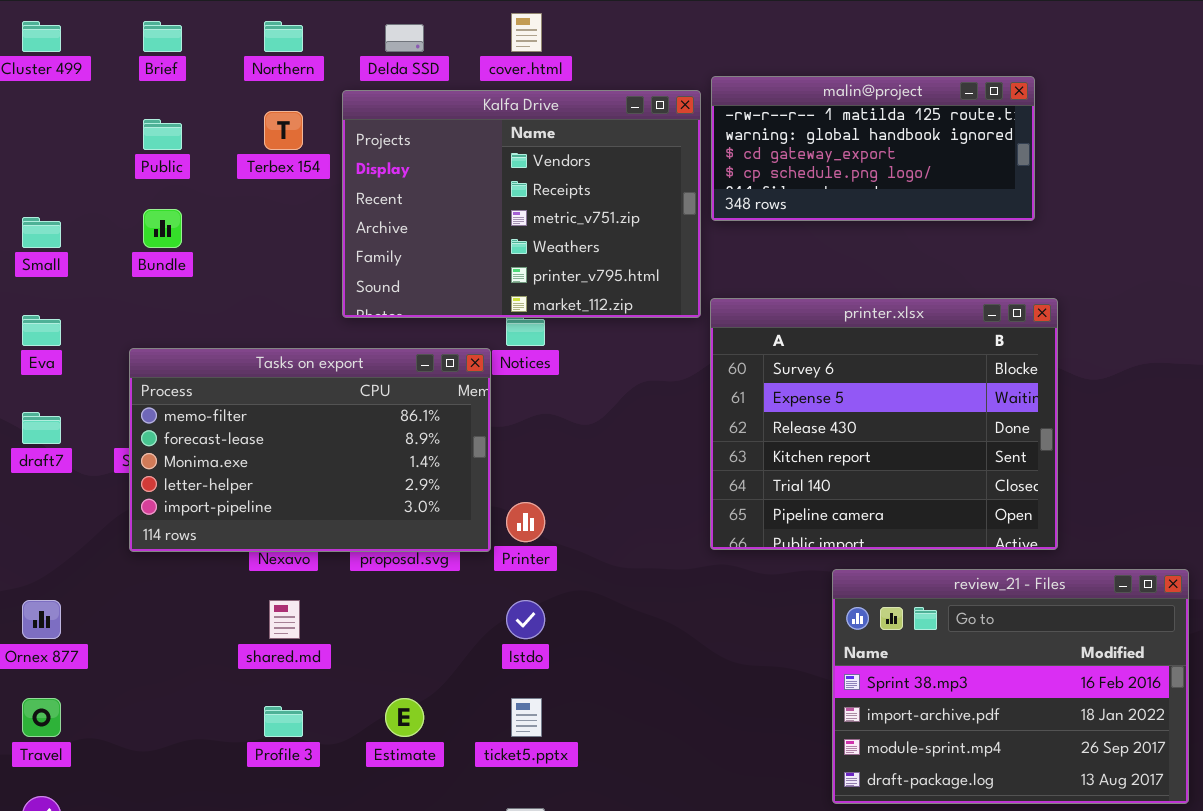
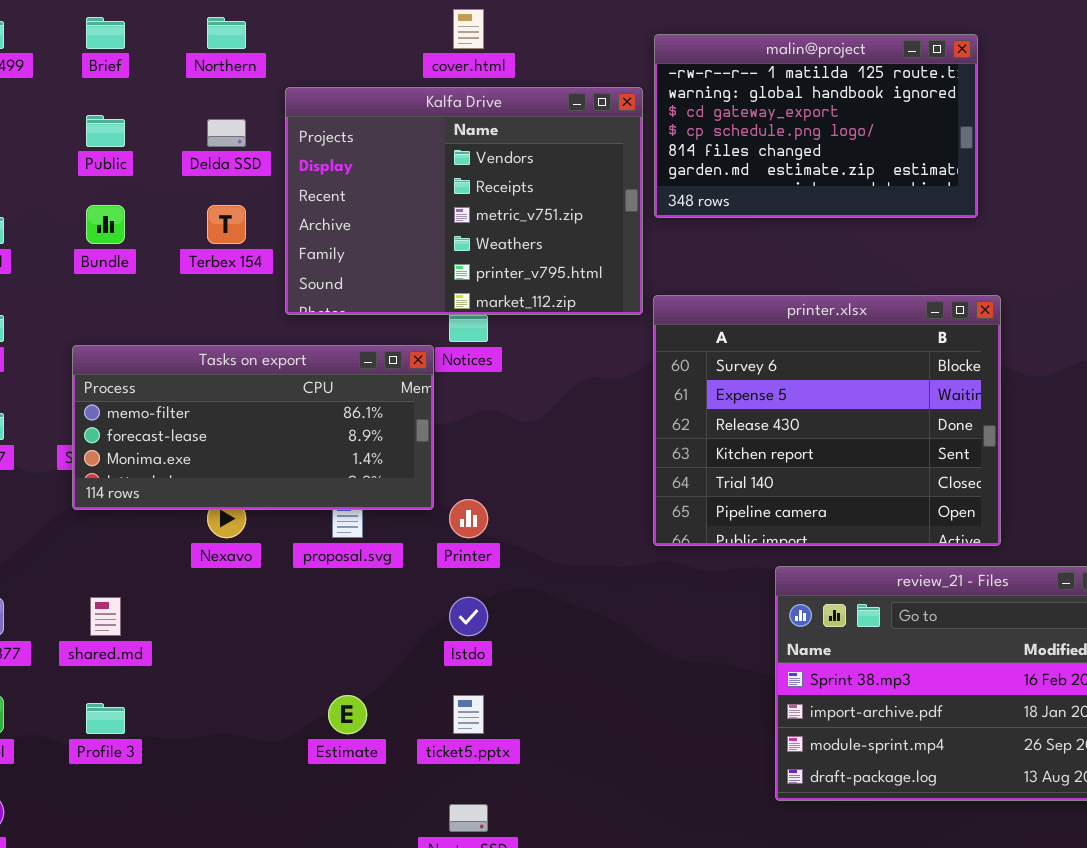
Delda SSD: [385,24,424,52] -> [207,119,246,147], moved
malin@project: [711,76,1035,221] -> [654,34,978,218], resized
Terbex 154: [264,111,303,150] -> [207,205,246,244], moved
Tasks on export: [129,348,491,552] -> [72,345,434,510], resized
shared.md: [269,600,300,639] -> [90,597,121,636], moved
Profile 3: [264,706,303,737] -> [86,703,125,734], moved

